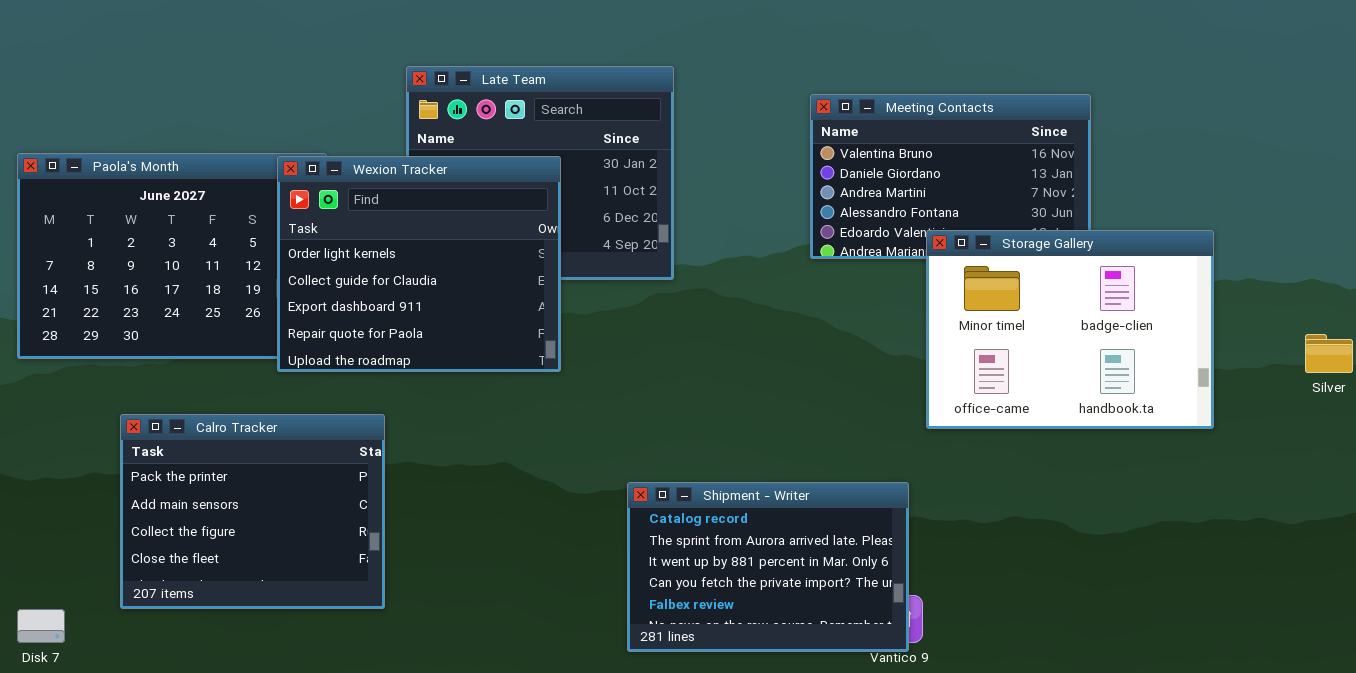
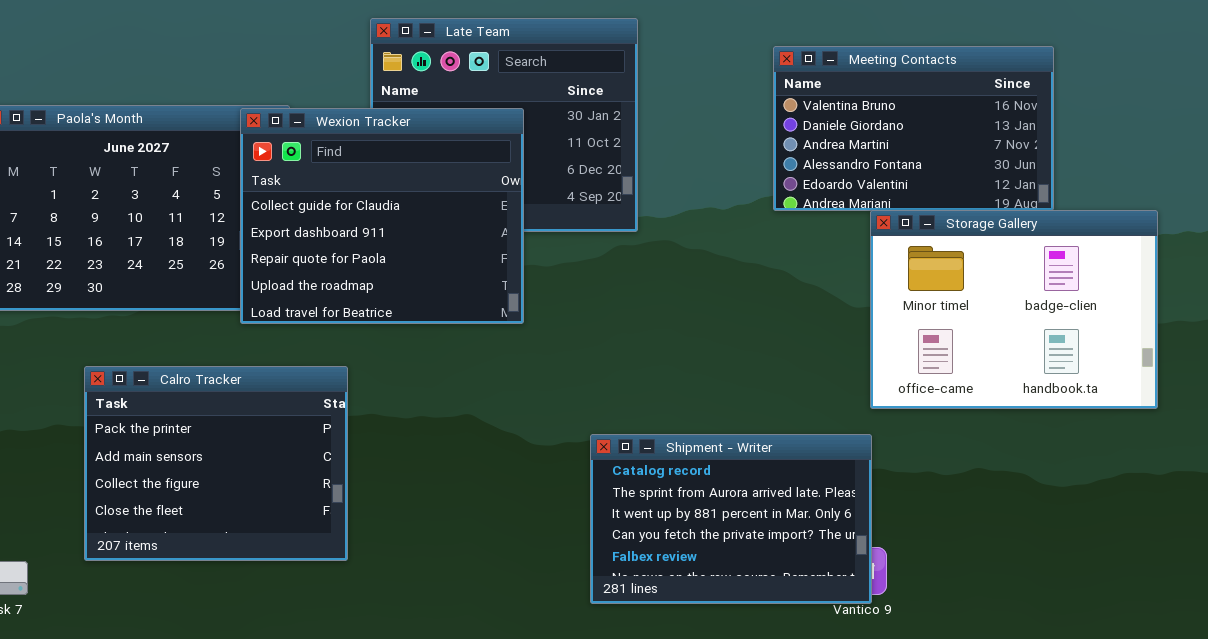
Wexion Tracker: [277,156,561,372] -> [240,108,524,324], scrolled down 1 row
Storage Gallery: [926,230,1214,429] -> [870,210,1158,409], moved

